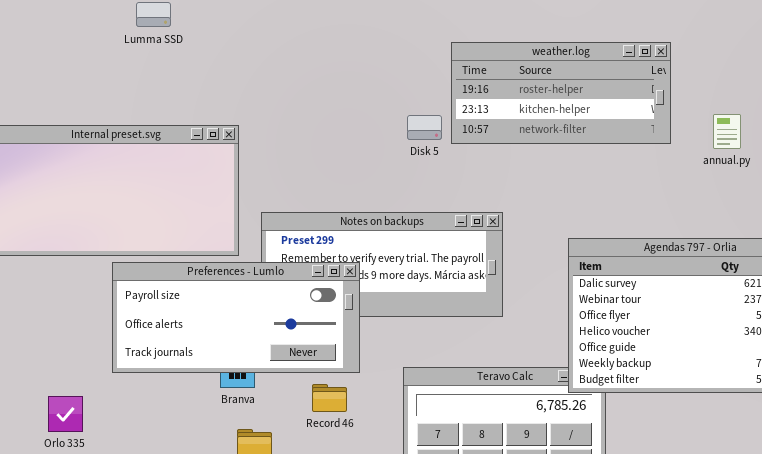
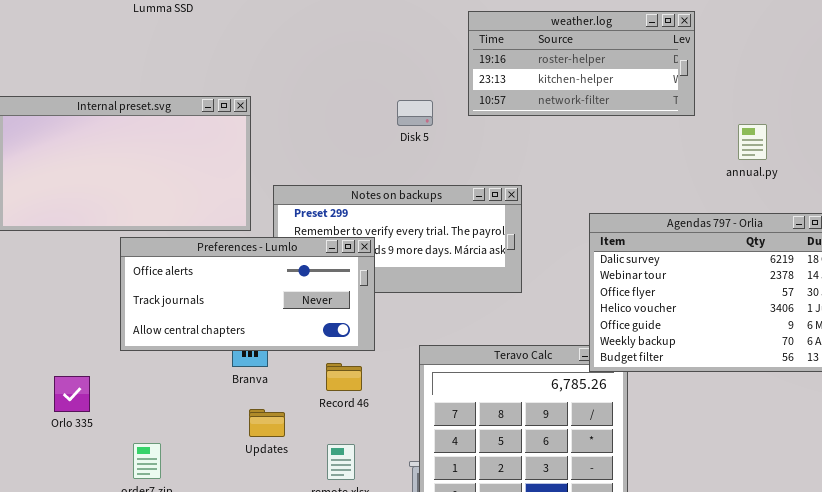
annual.py: [713,114,741,149] -> [738,124,767,160], moved
Disk 5: [407,115,442,140] -> [397,100,433,126], moved
Preferences - Lumlo: [112,262,360,373] -> [120,237,375,351], scrolled down 1 row

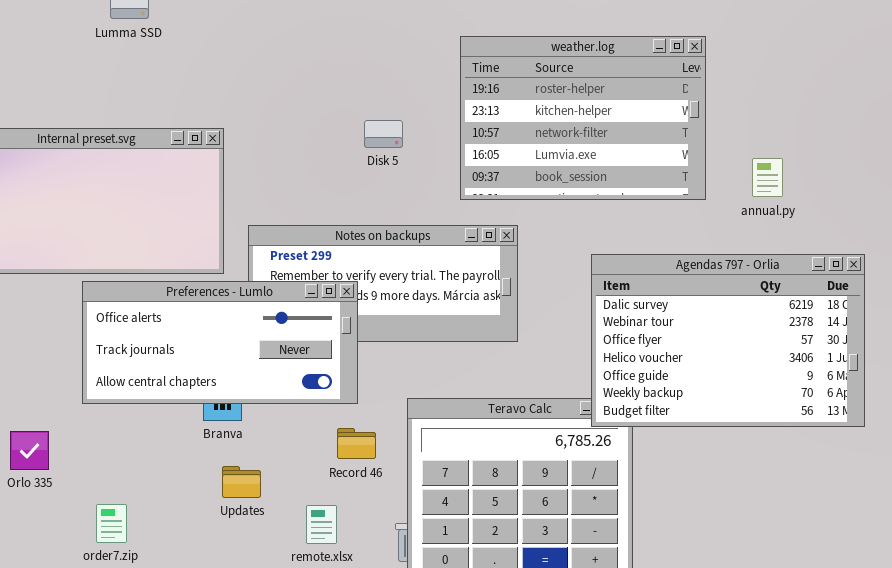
weather.log: [468,11,695,116] -> [460,36,706,200], resized
Disk 5: [397,100,433,126] -> [364,120,403,148], moved
Record 46: [326,363,362,391] -> [337,428,376,459], moved

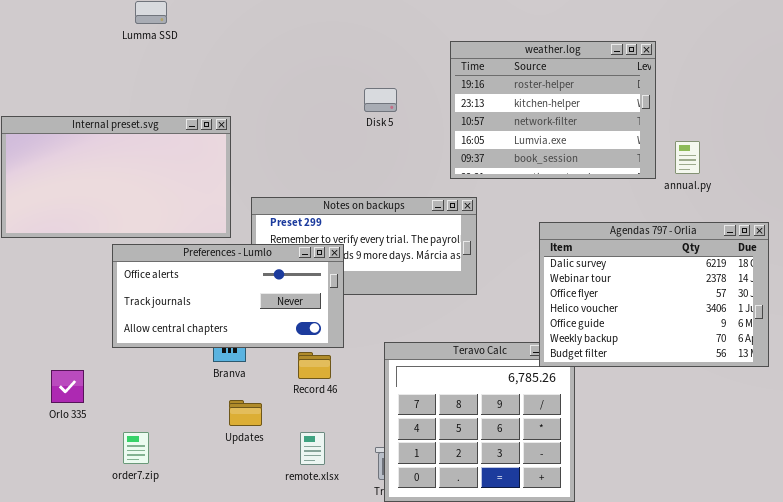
weather.log: [460,36,706,200] -> [450,41,656,179], moved
Disk 5: [364,120,403,148] -> [364,88,397,112], moved
Record 46: [337,428,376,459] -> [298,352,331,379], moved

